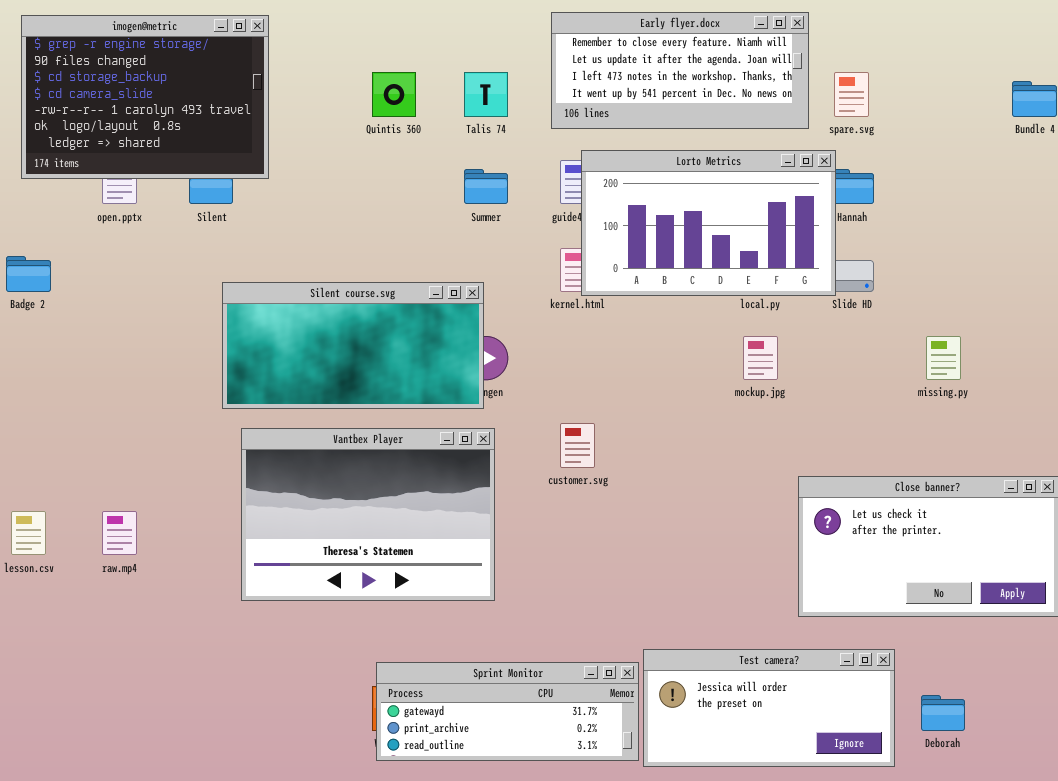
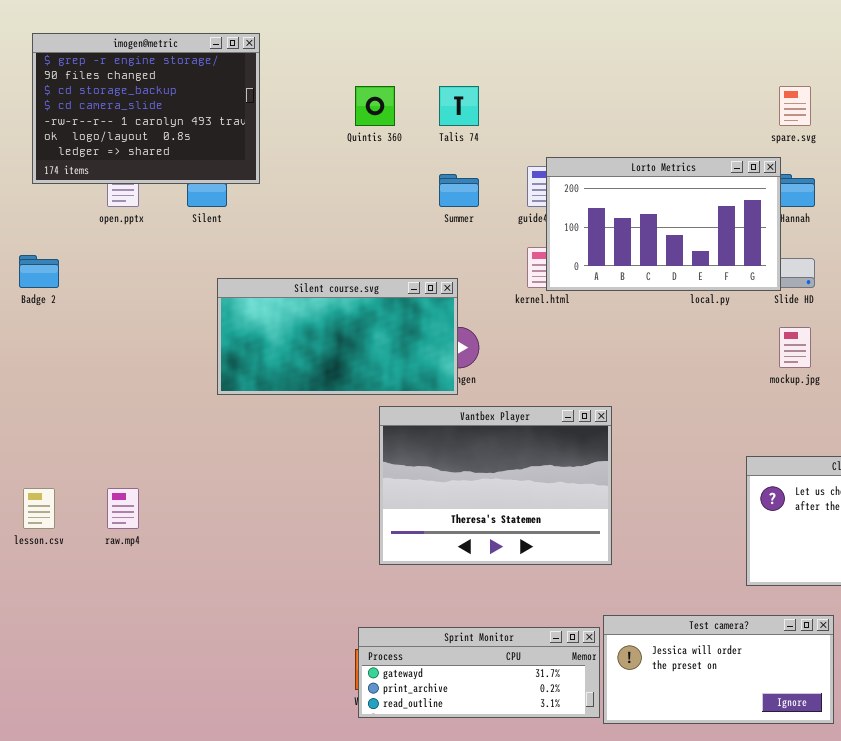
Early flyer.docx: [551,12,809,129] -> none, closed
mockup.jpg: [743,336,778,380] -> [779,327,811,368], moved
Vantbex Player: [241,428,495,601] -> [379,406,612,565], moved

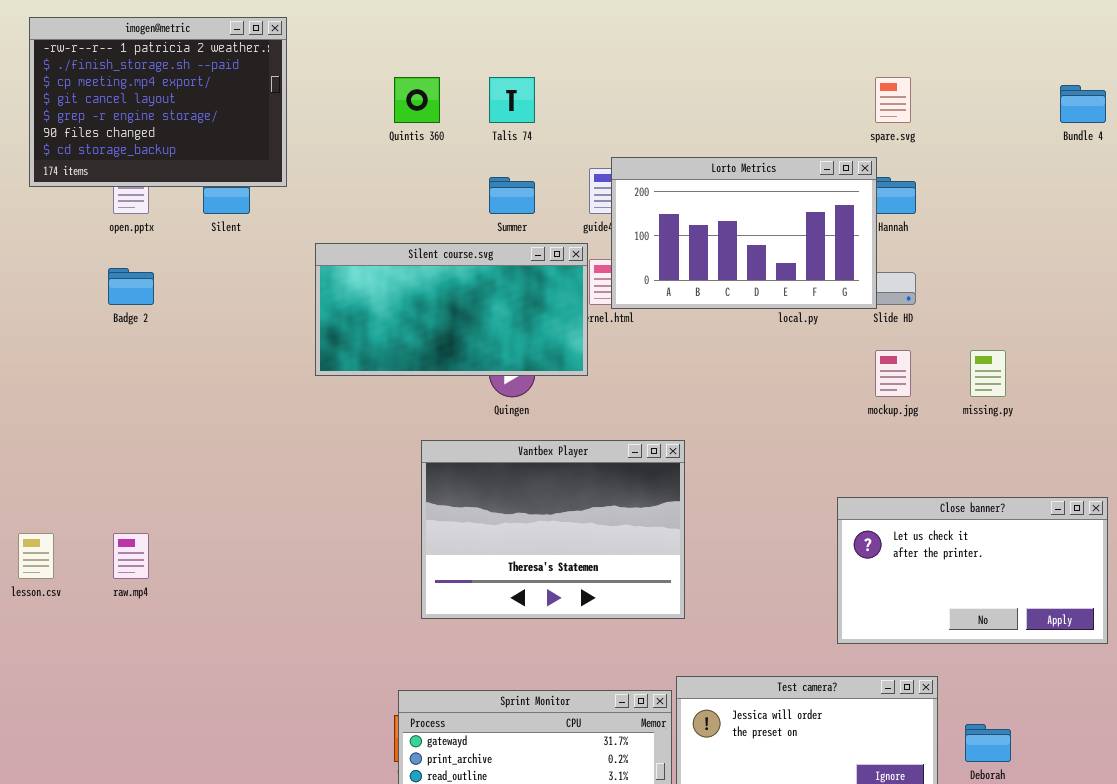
imogen@metric: [32,33,260,184] -> [29,17,287,187], scrolled up 4 rows
Badge 2: [19,255,59,288] -> [108,268,154,305], moved
Silent course.svg: [217,278,458,395] -> [315,243,588,376], moved

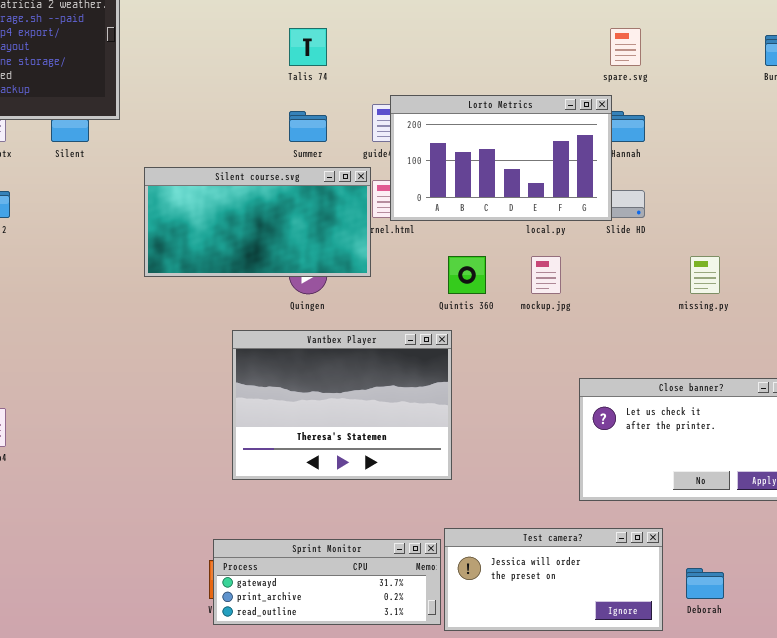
Quintis 360: [394,77,440,123] -> [448,256,486,294], moved
mockup.jpg: [875,350,911,397] -> [531,256,561,294], moved

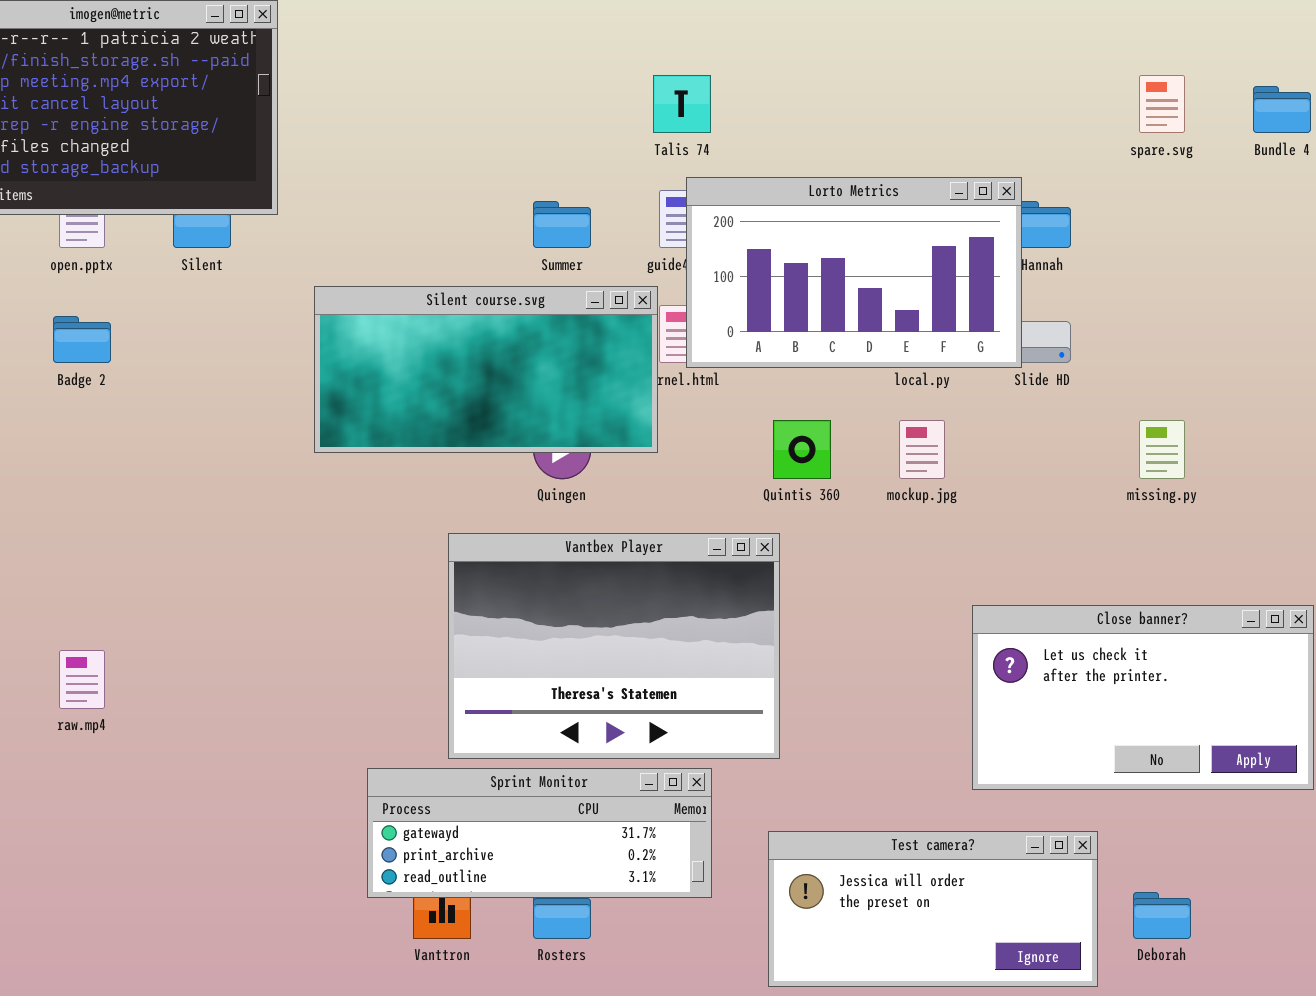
Talis 74: [289,28,327,66] -> [653,75,711,133], moved
spare.svg: [610,28,641,66] -> [1139,75,1185,133], moved
Sprint Monitor: [213,539,441,625] -> [367,768,712,898], moved

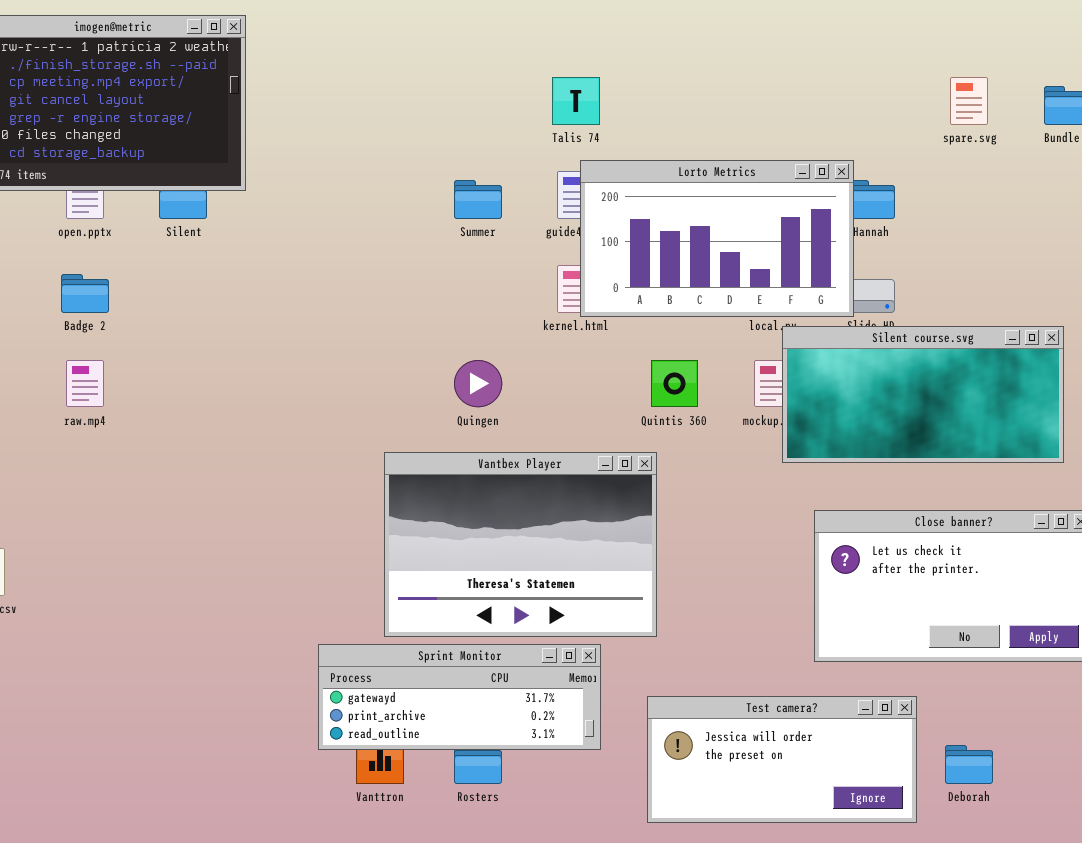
Silent course.svg: [314,286,658,453] -> [782,326,1064,463], moved
raw.mp4: [59,650,105,709] -> [66,360,104,407], moved

